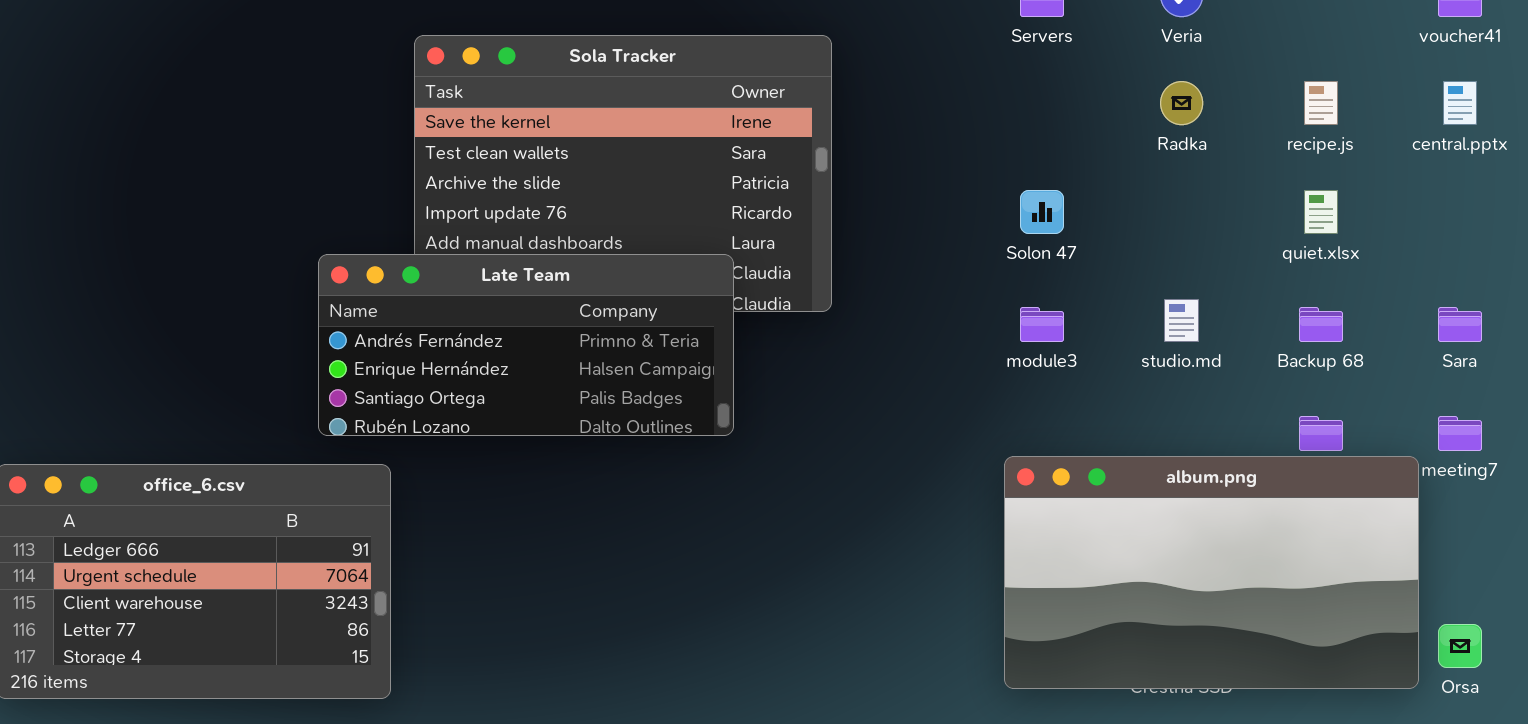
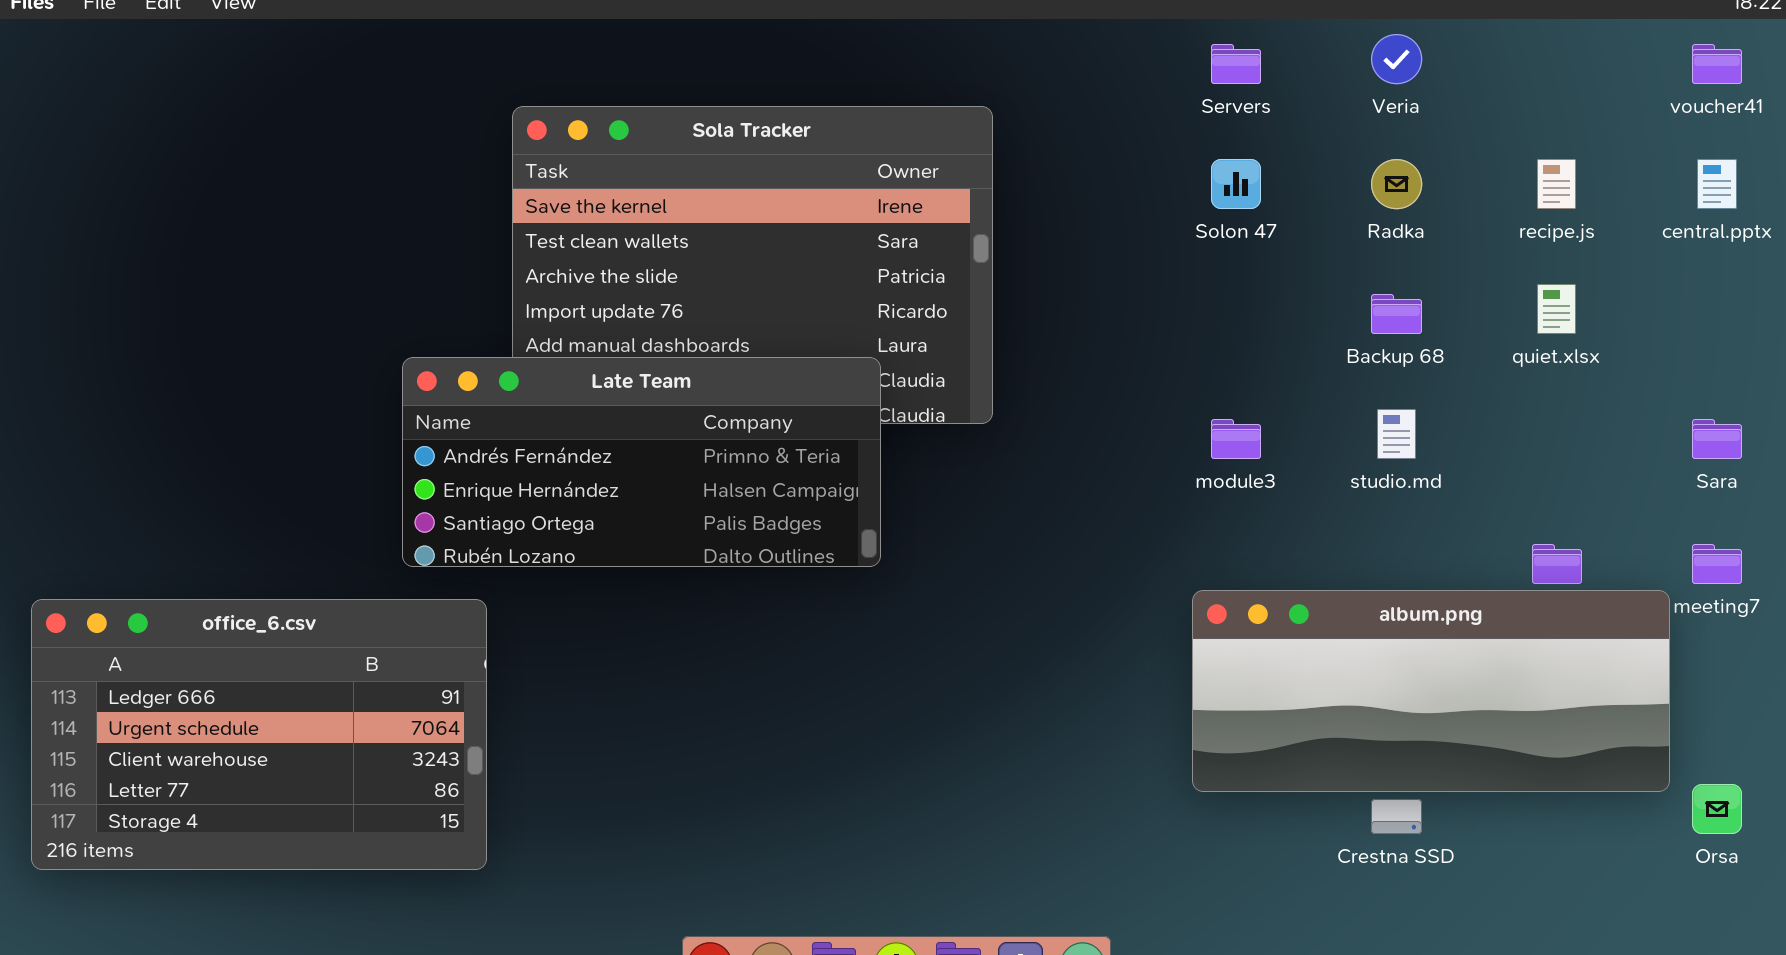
Solon 47: [1020,190,1064,234] -> [1211,159,1261,209], moved
Backup 68: [1299,307,1343,342] -> [1371,294,1422,334], moved
album.png: [1004,456,1419,689] -> [1192,590,1670,792], resized

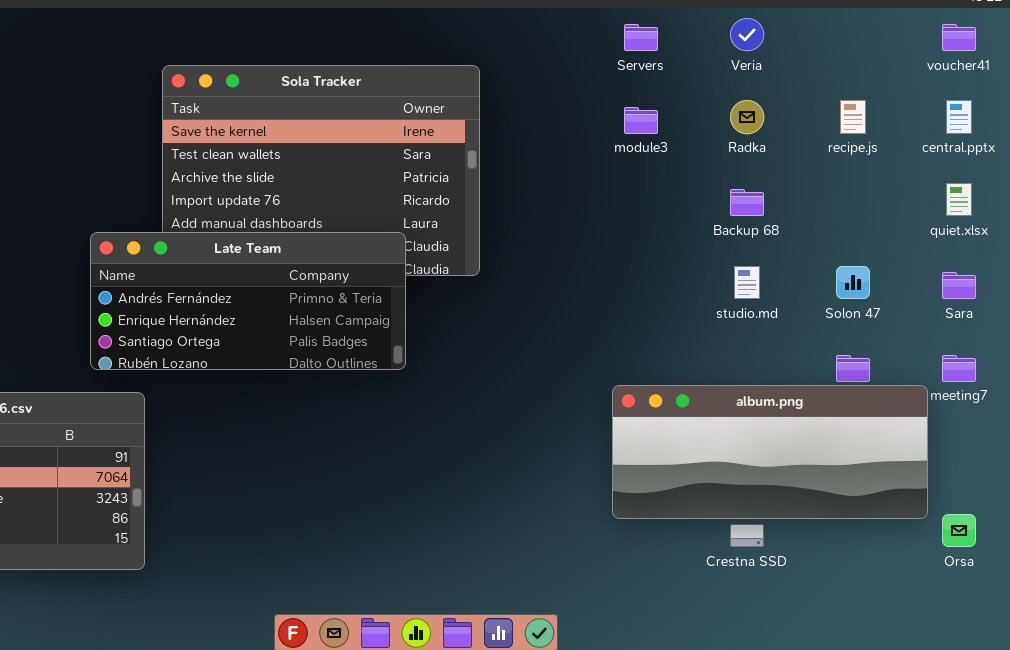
Solon 47: [1211,159,1261,209] -> [836,266,870,299], moved
quiet.xlsx: [1537,284,1576,334] -> [946,183,972,216], moved
module3: [1211,419,1261,459] -> [624,107,658,134], moved

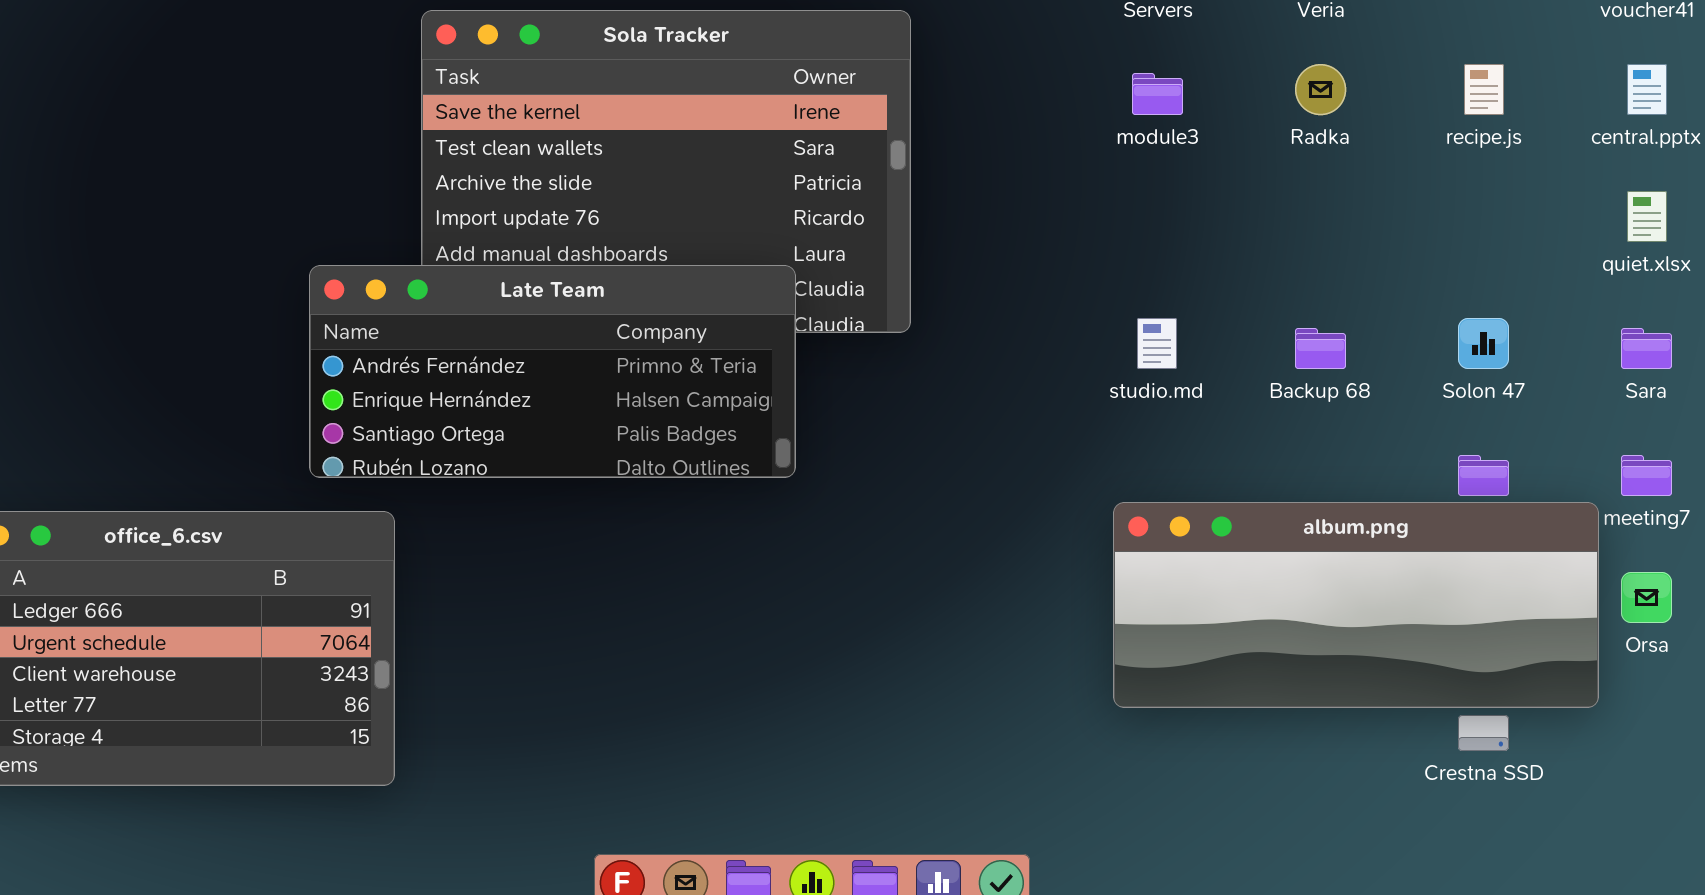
Backup 68: [730,189,764,216] -> [1295,328,1346,369], moved
studio.md: [734,266,760,299] -> [1137,318,1177,369], moved
Orsa: [942,514,976,547] -> [1621,572,1672,623], moved
Crestna SSD: [730,524,764,547] -> [1458,715,1509,751], moved

